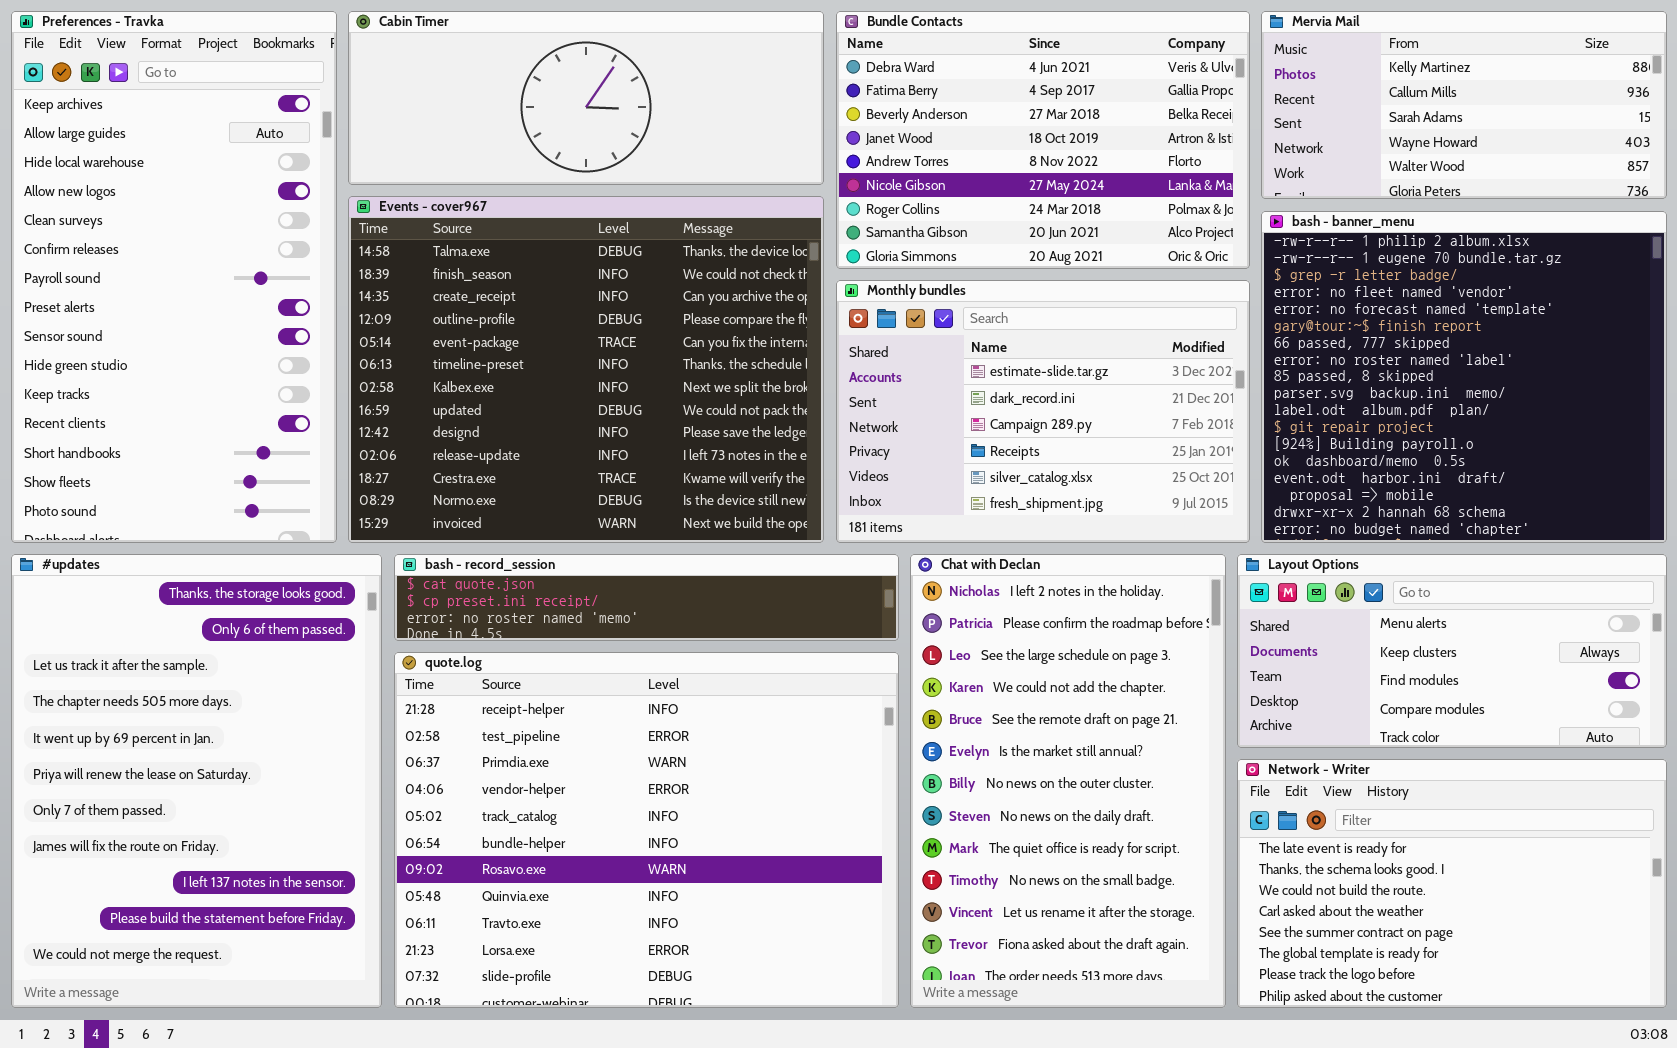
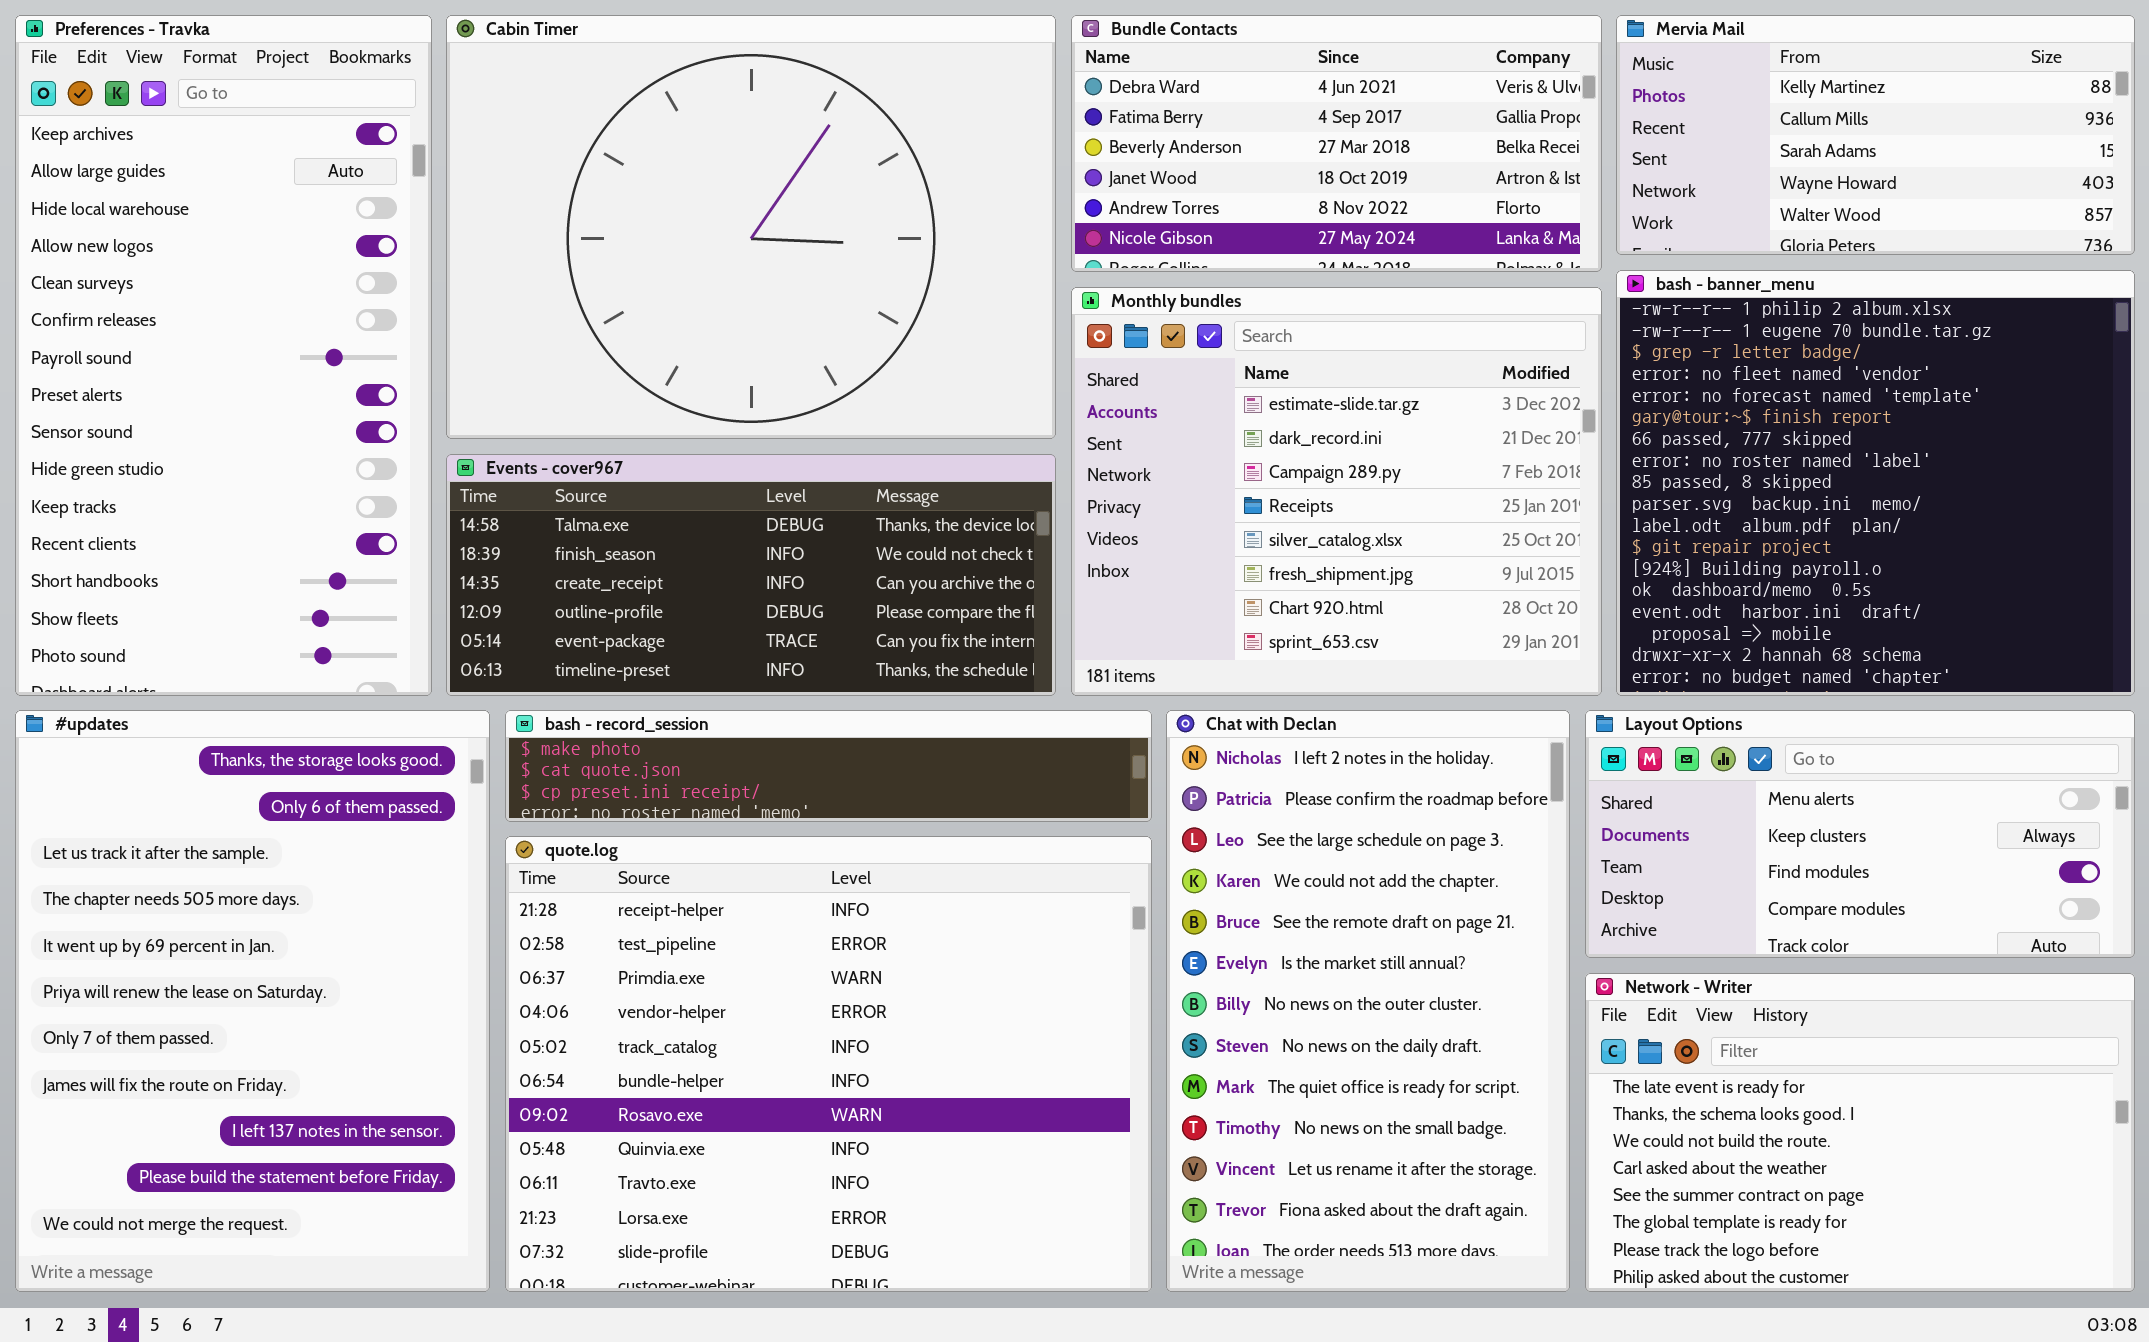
Cabin Timer: [348,11,824,185] -> [446,15,1056,439], resized
Bundle Contacts: [836,11,1250,269] -> [1071,15,1602,272], resized
Events - cover967: [348,196,824,543] -> [446,454,1056,696], resized
Monthly bundles: [836,280,1250,543] -> [1071,287,1602,696], resized
bash - record_session: [394,554,899,641] -> [505,710,1152,822], scrolled up 1 row

